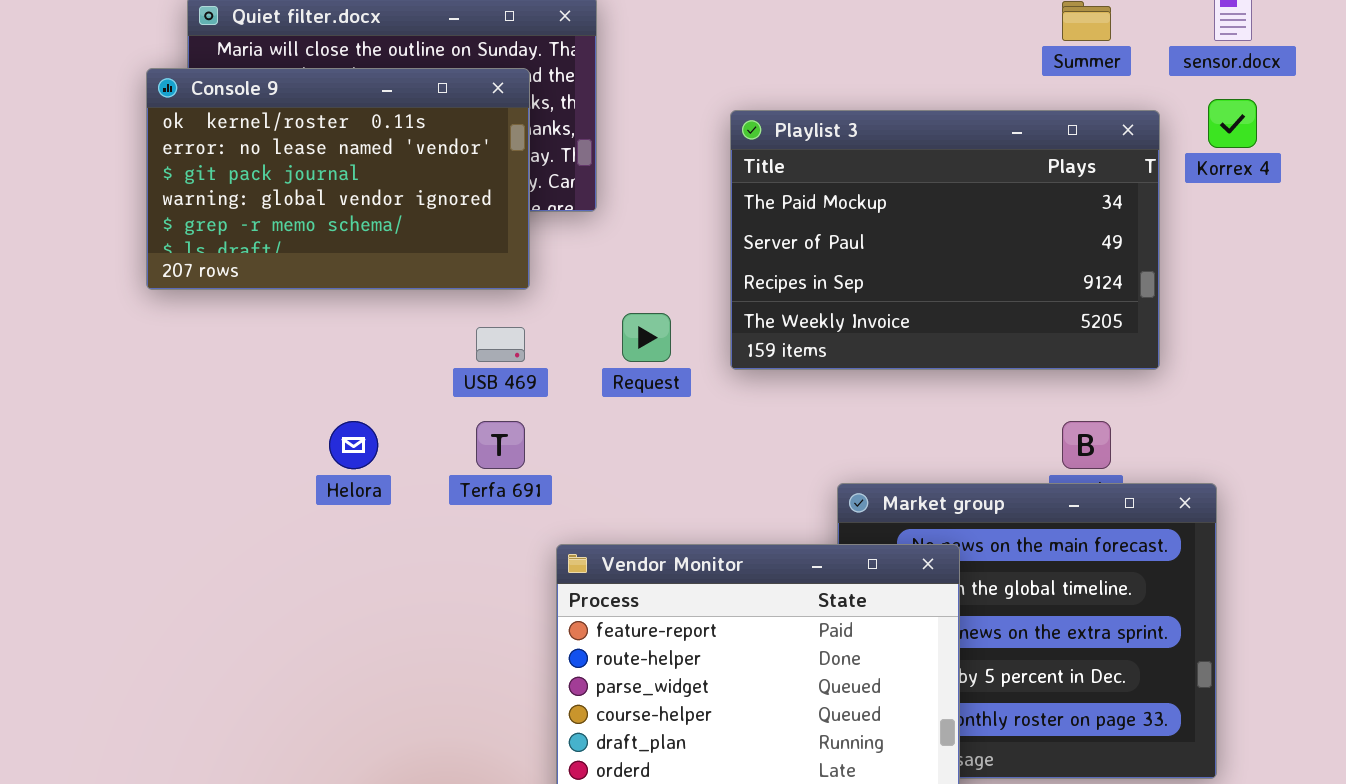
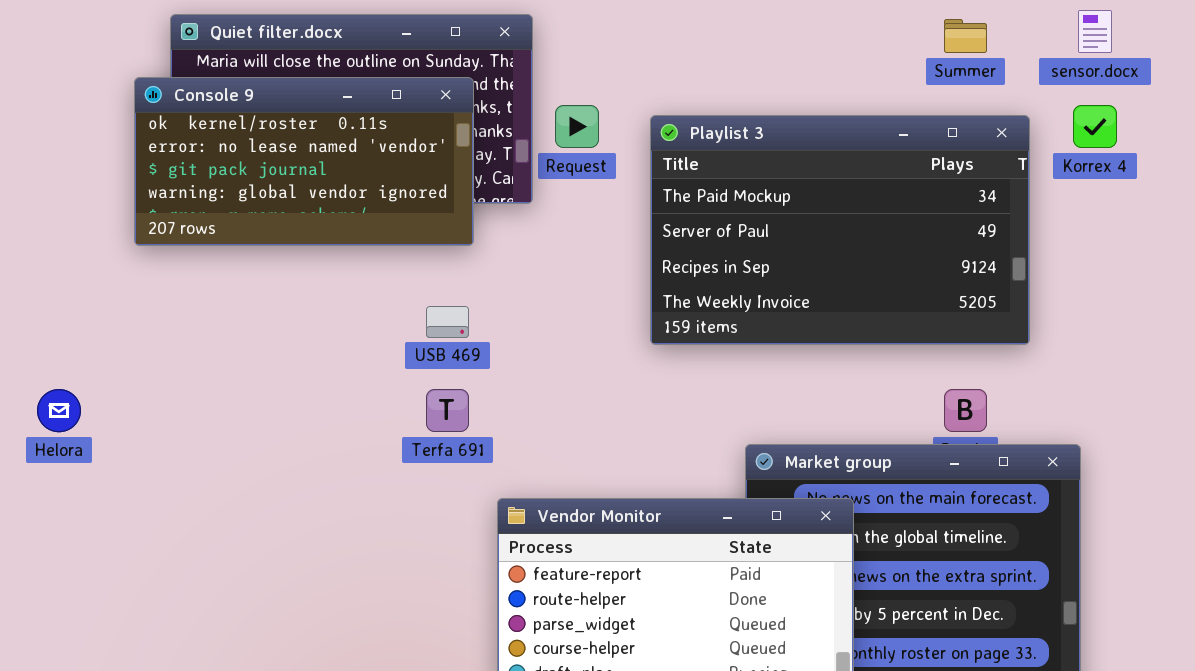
Console 9: [146,68,530,290] -> [134,77,474,246], resized
Request: [622,313,671,362] -> [555,105,599,148], moved
Helora: [329,421,378,469] -> [37,389,81,432], moved

